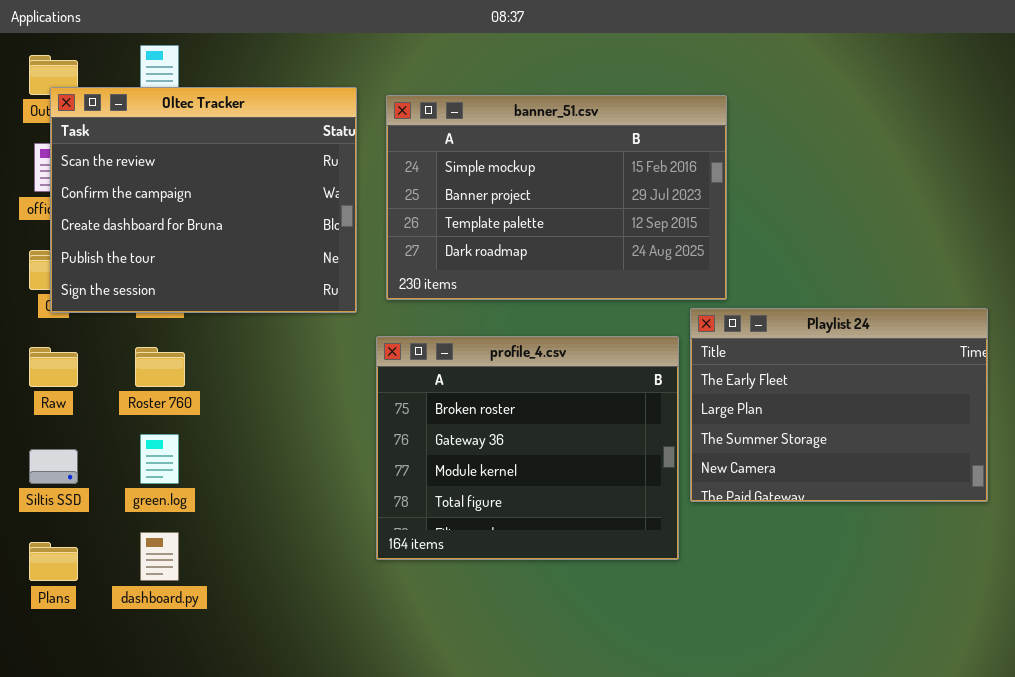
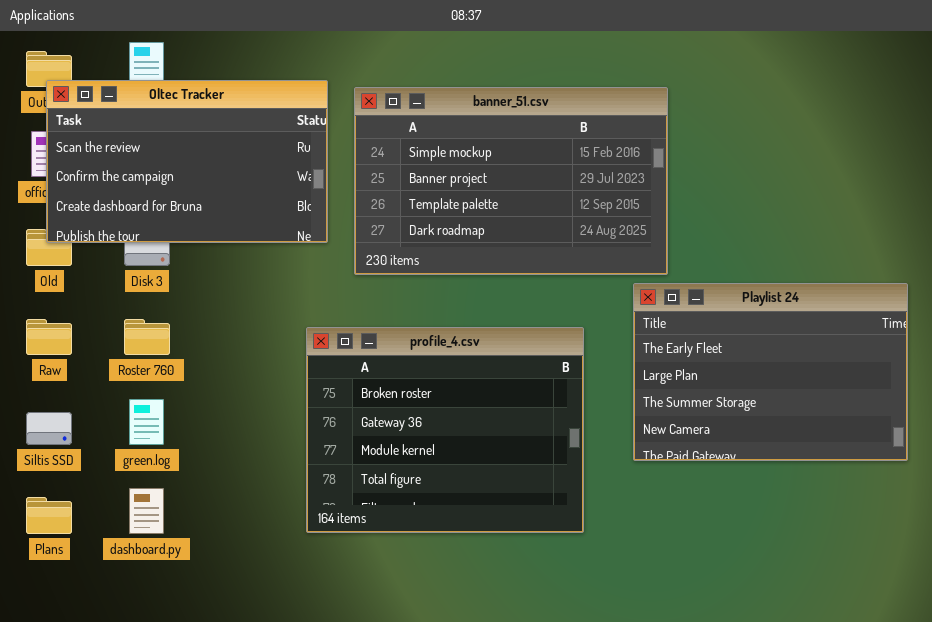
Oltec Tracker: [50,87,357,313] -> [46,80,328,243], resized
profile_4.csv: [376,336,679,560] -> [306,327,584,533], moved

